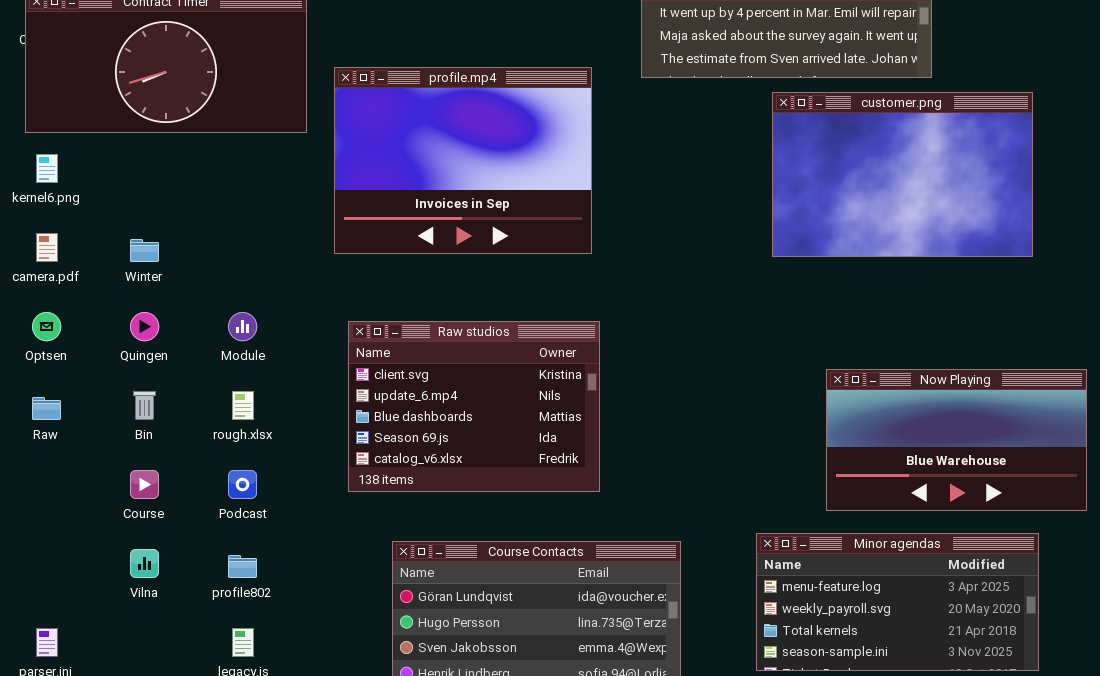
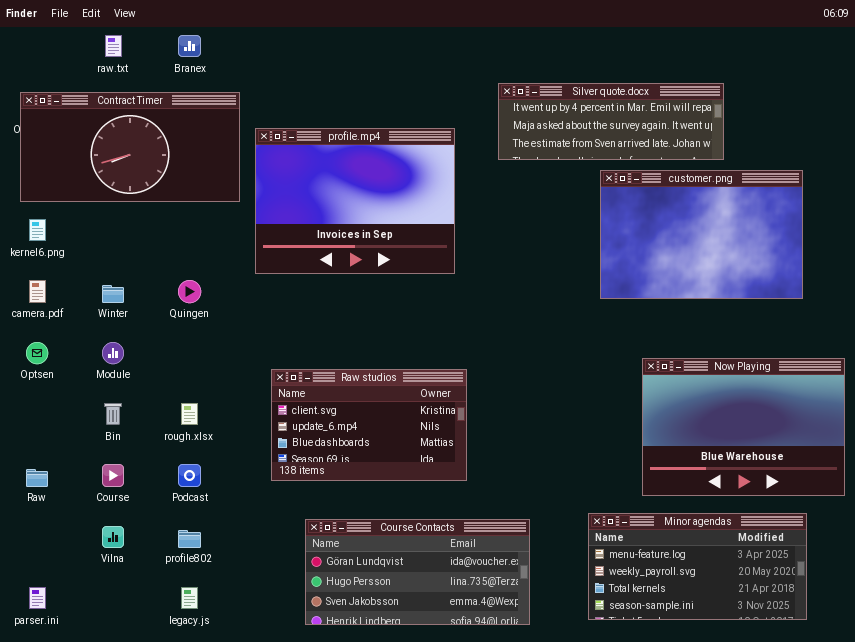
profile.mp4: [334,67,592,254] -> [255,128,455,274], moved
Quingen: [130,312,159,341] -> [178,280,201,303], moved
Module: [228,312,257,341] -> [102,342,124,364], moved
Raw studios: [348,321,600,492] -> [271,369,467,481], resized
Now Playing: [826,369,1087,511] -> [642,358,845,496], resized
Raw: [32,397,61,420] -> [26,469,48,487], moved

